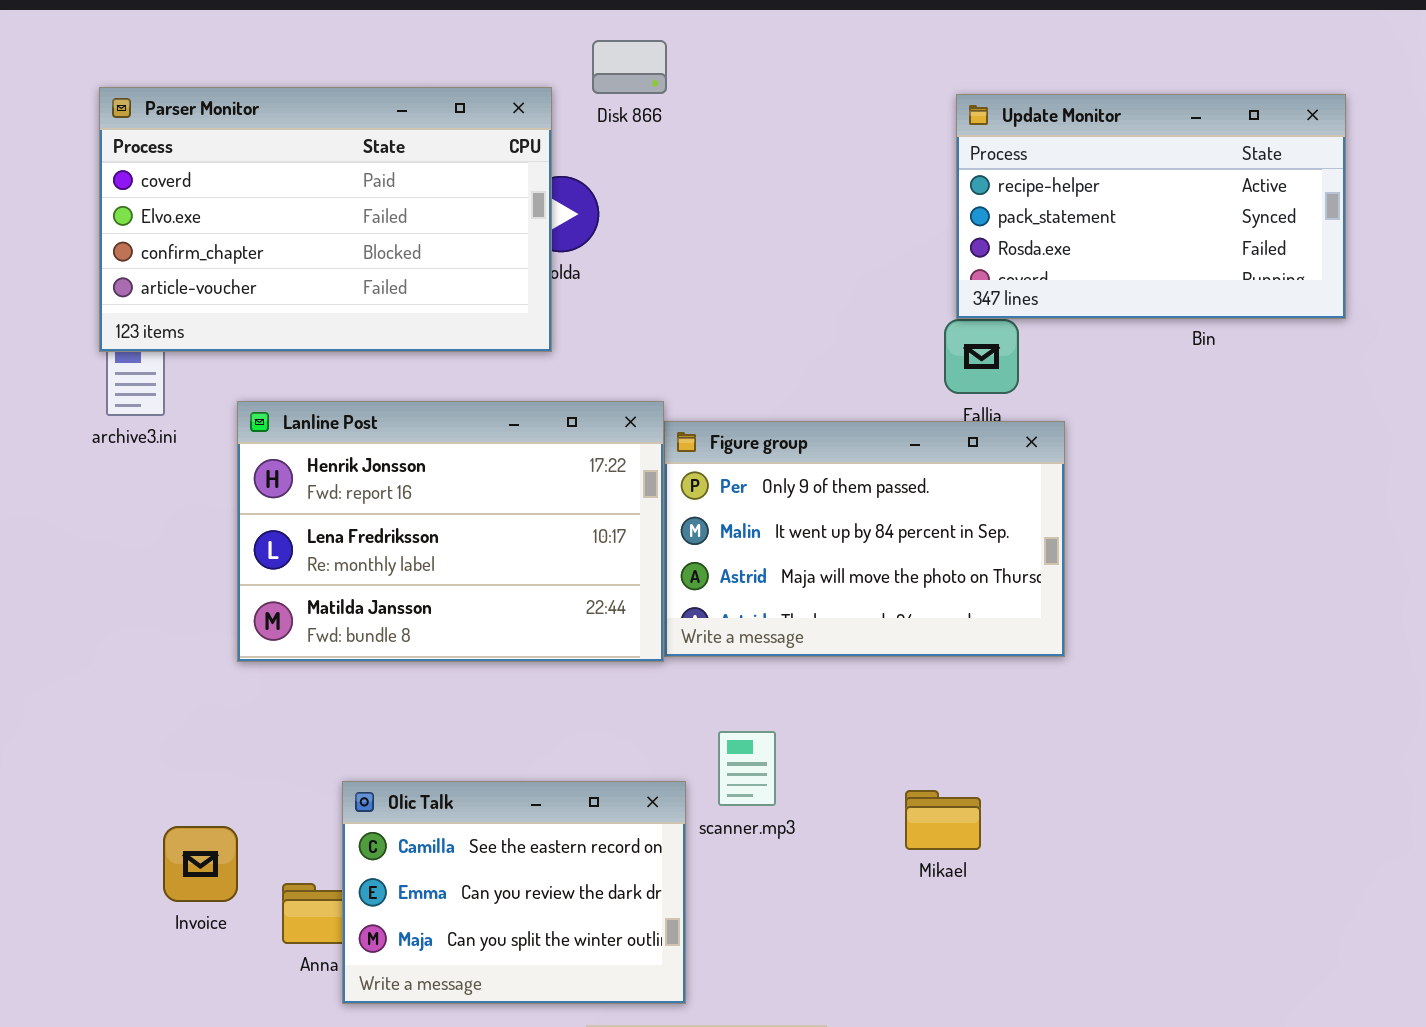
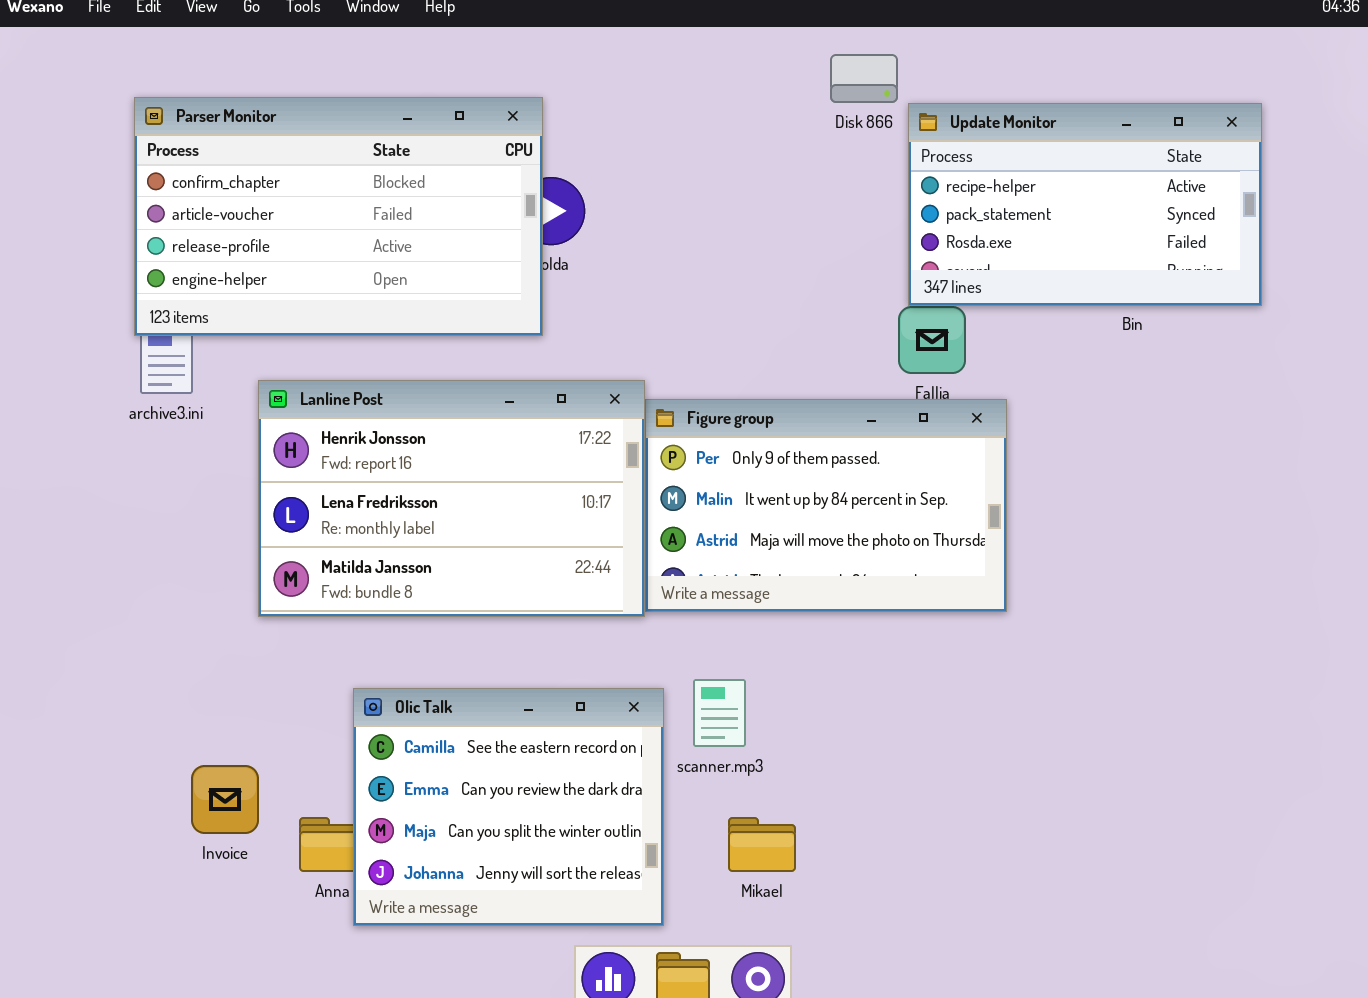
Disk 866: [592,40,667,94] -> [830,54,898,103], moved
Parser Monitor: [99,87,552,352] -> [134,97,543,336], scrolled down 2 rows
Olic Talk: [342,781,686,1004] -> [353,688,664,926], resized
Mikael: [905,790,981,850] -> [728,817,796,872], moved

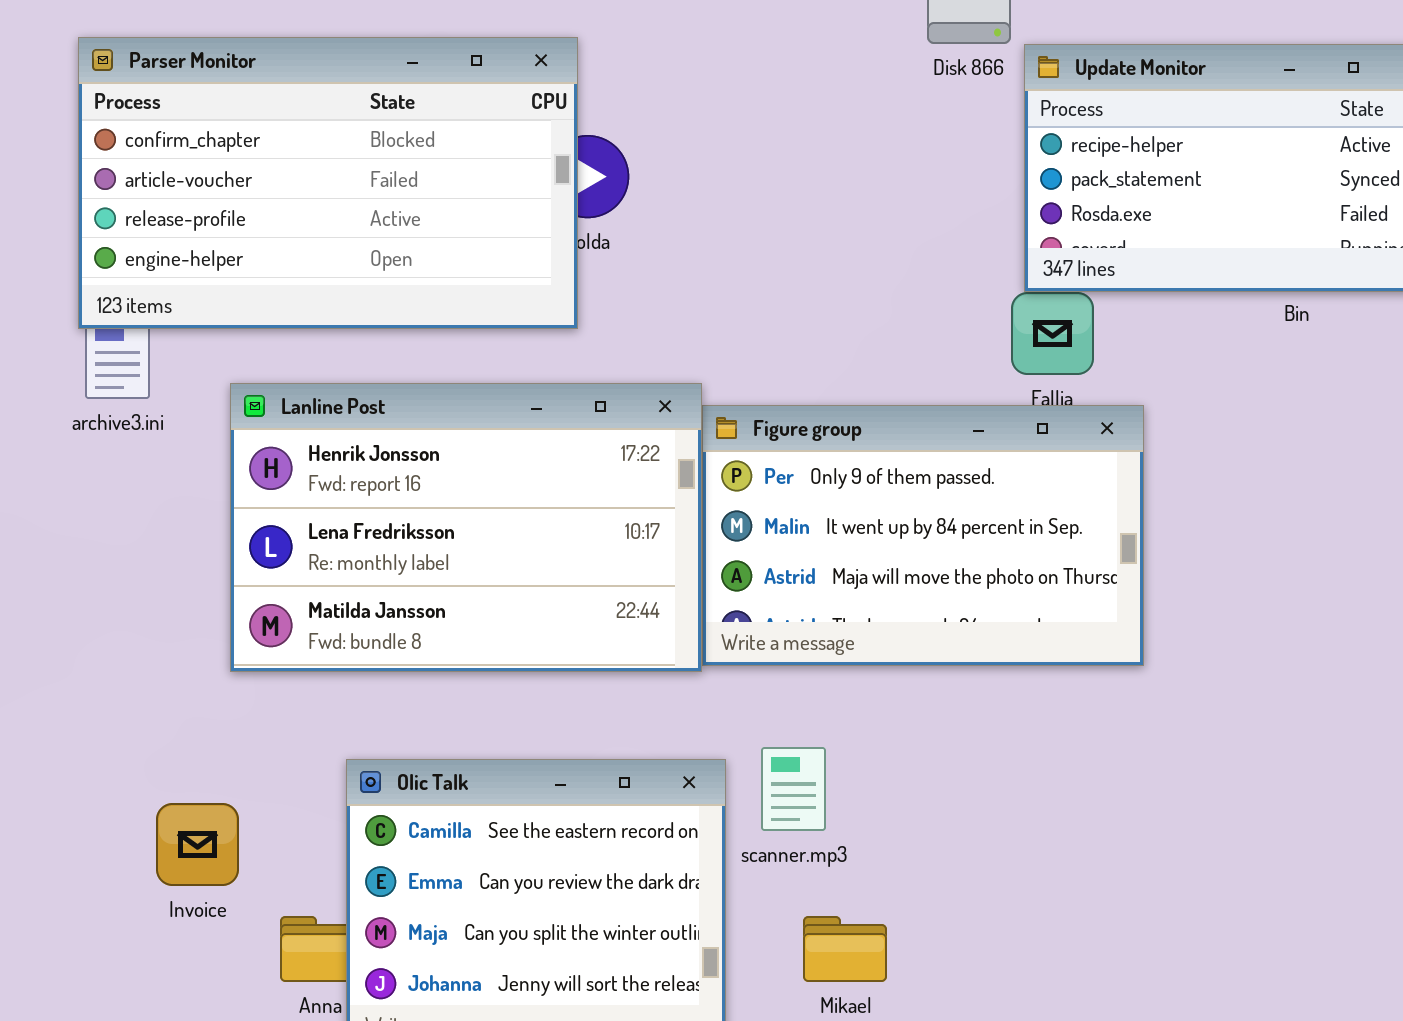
Invoice: [191,765,259,834] -> [156,803,239,886], moved

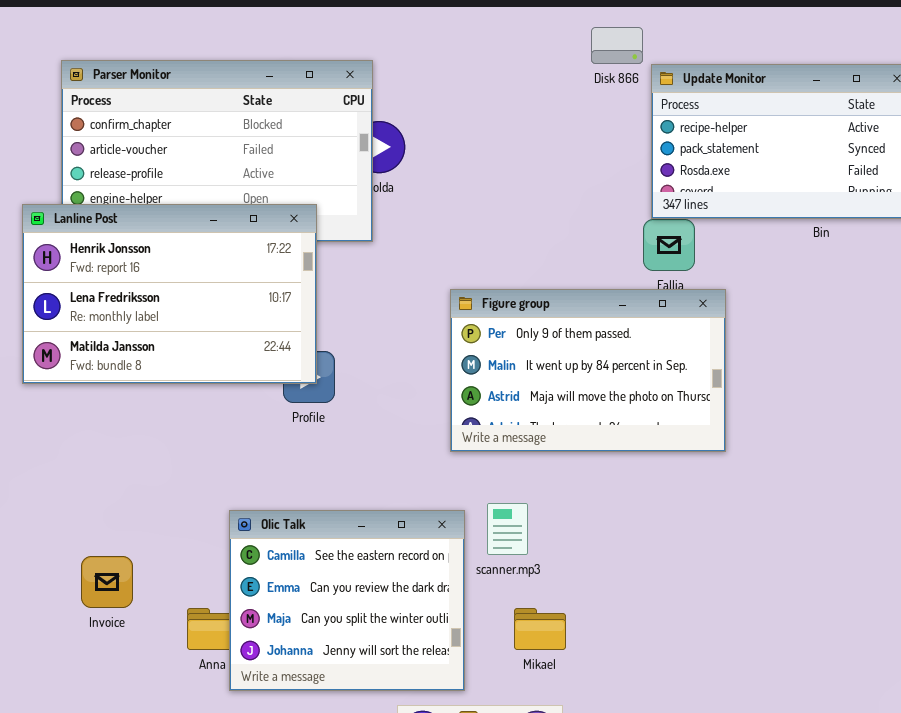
Lanline Post: [230,383,702,672] -> [22,204,317,384], moved
Invoice: [156,803,239,886] -> [81,556,133,608], moved

